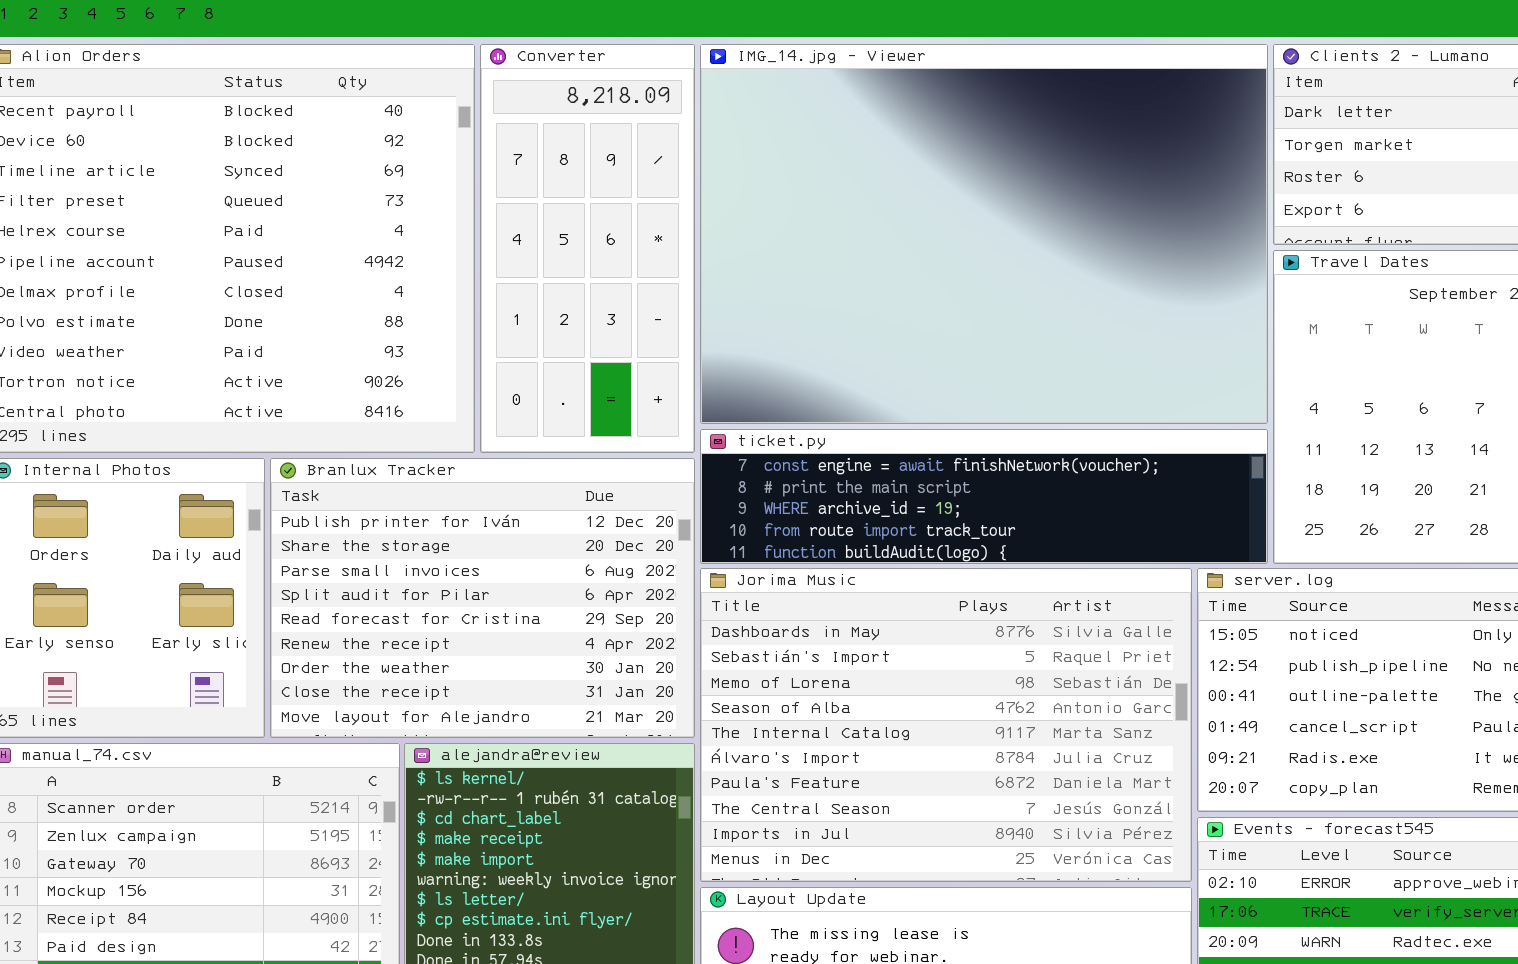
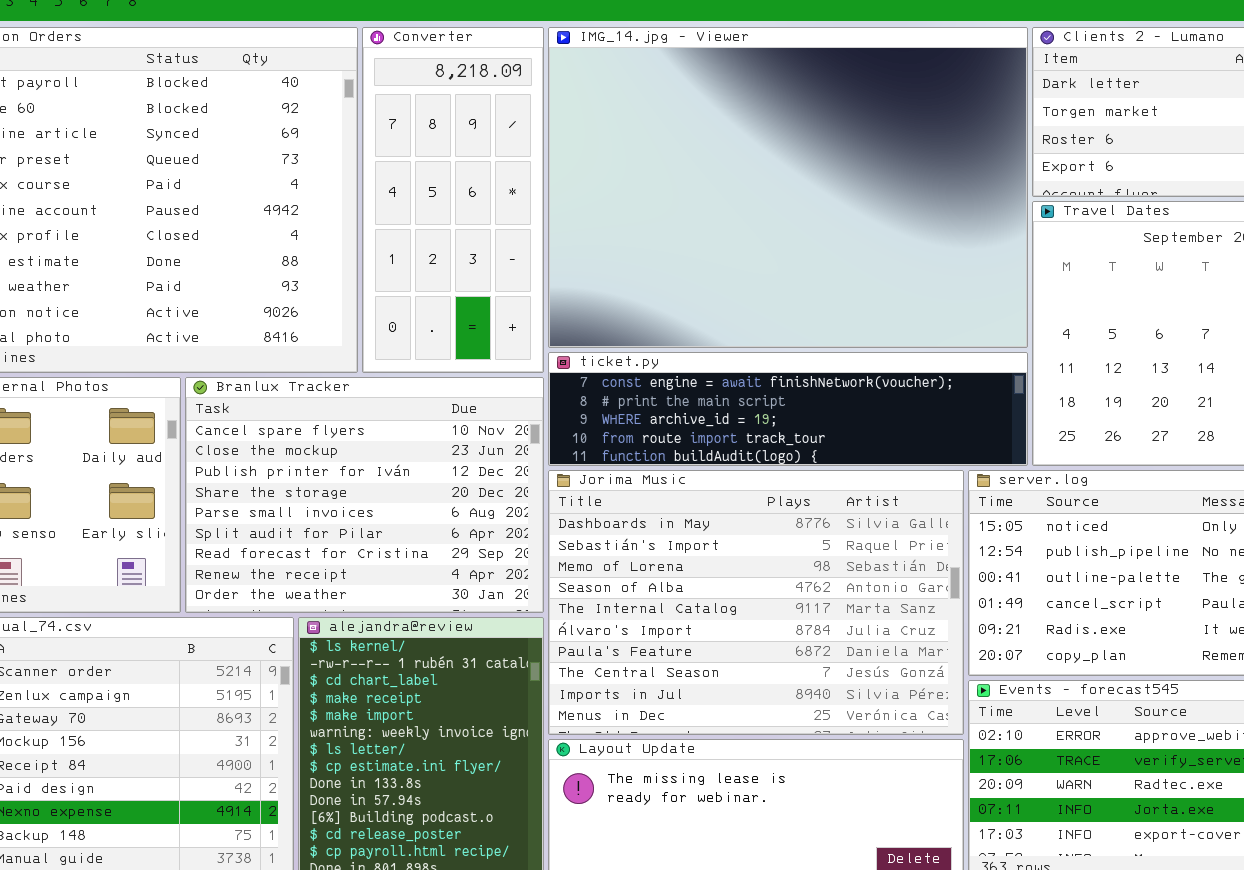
Branlux Tracker: [270,458,695,738] -> [185,377,544,613], scrolled up 2 rows

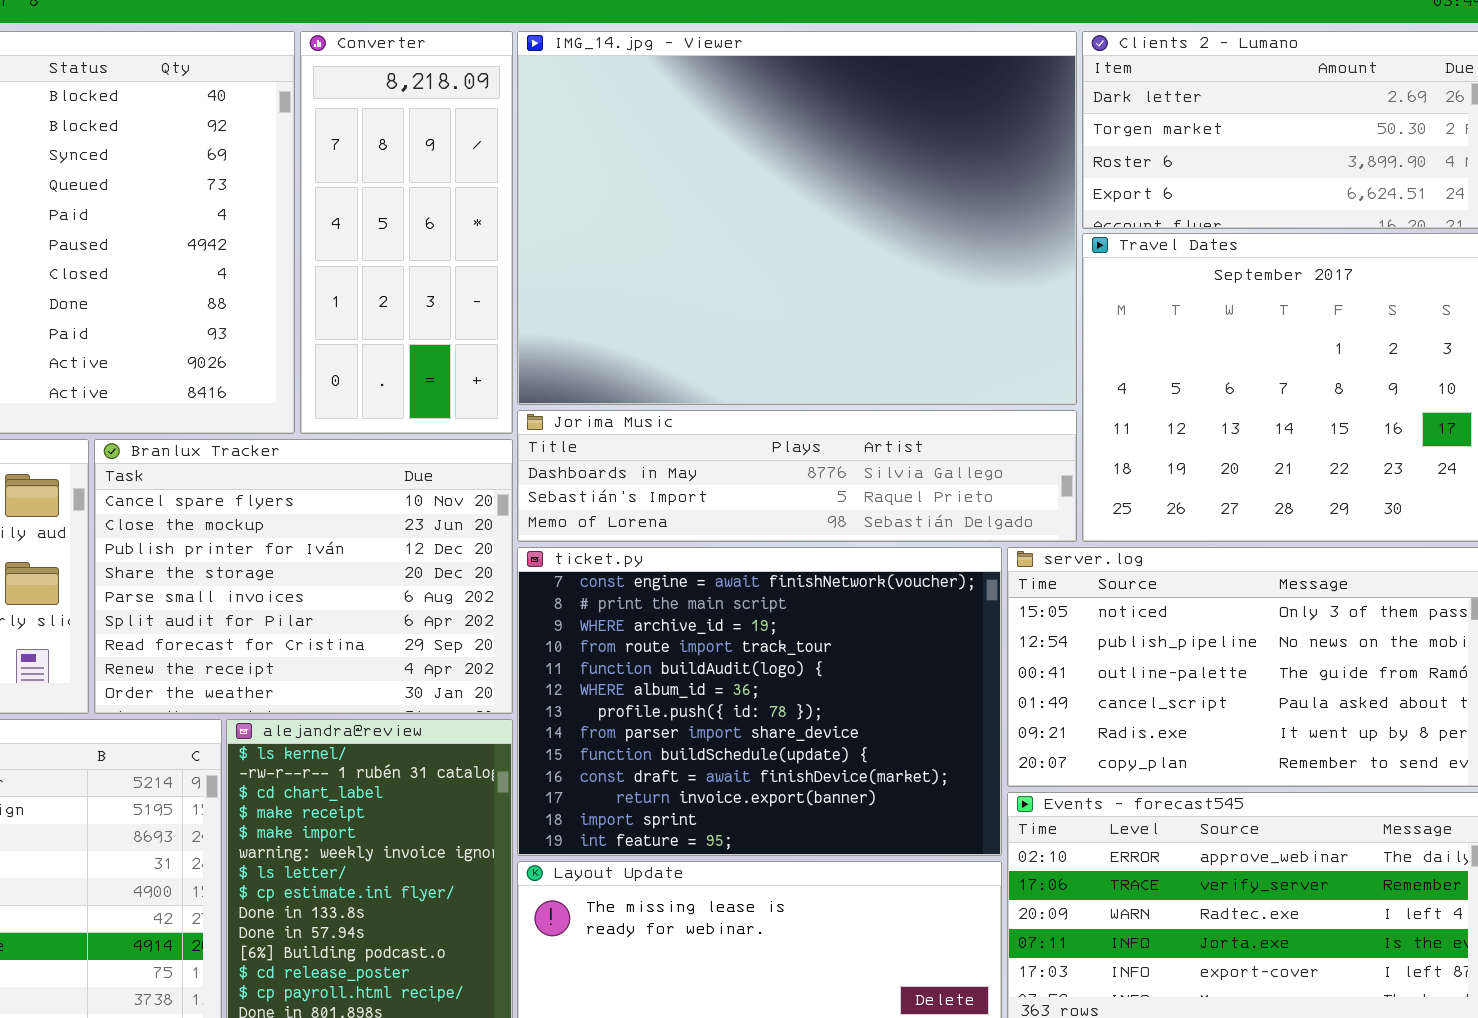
ticket.py: [548,352,1028,466] -> [517,547,1002,856], moved, resized
Jorima Music: [548,470,964,735] -> [517,410,1077,542], moved, resized

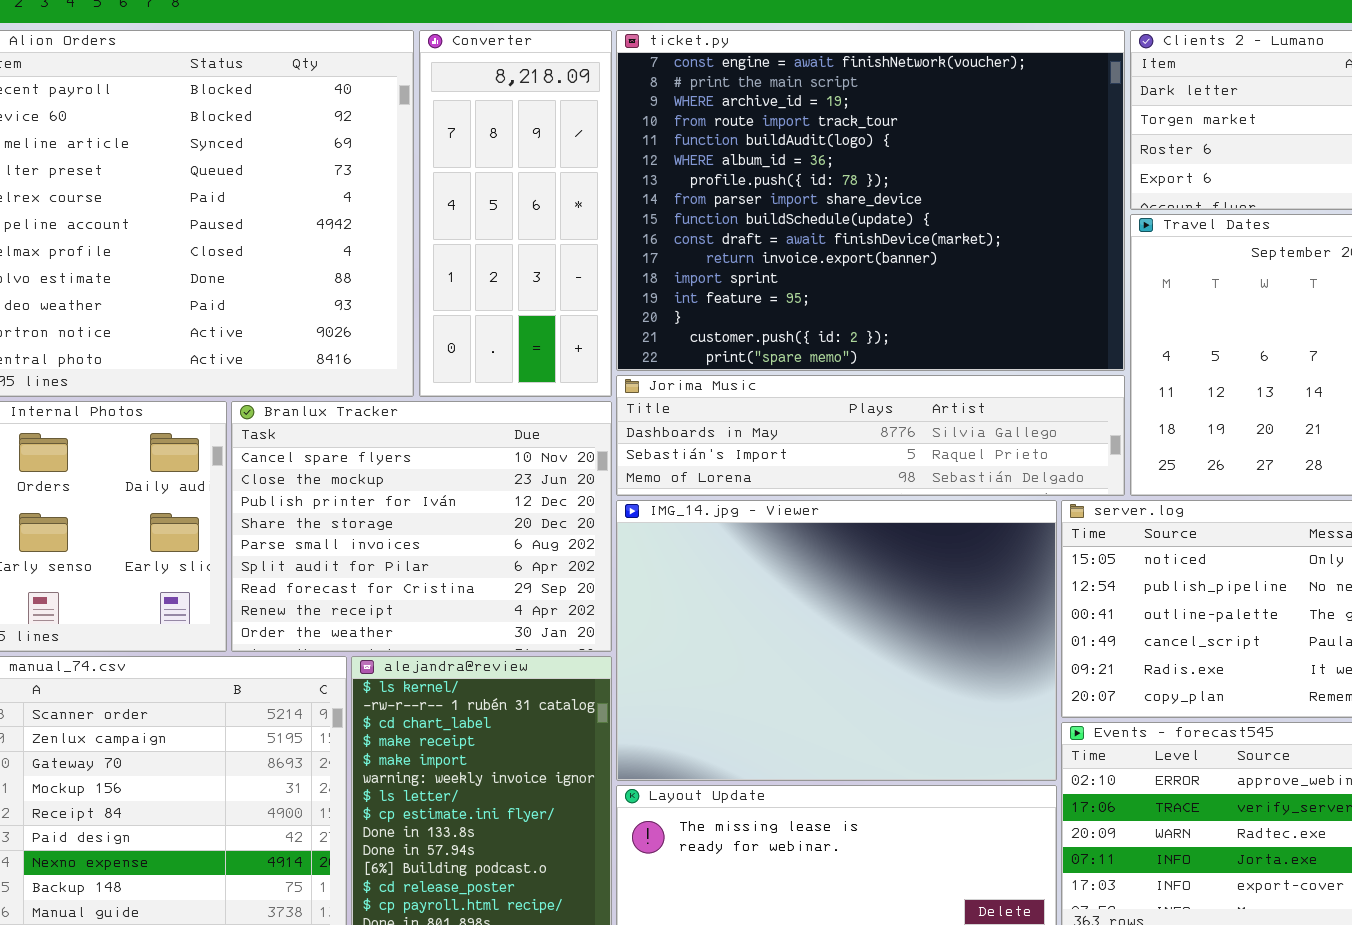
IMG_14.jpg - Viewer: [517,31,1077,405] -> [616,500,1057,781], moved, resized
ticket.py: [517,547,1002,856] -> [616,30,1125,371], moved, resized

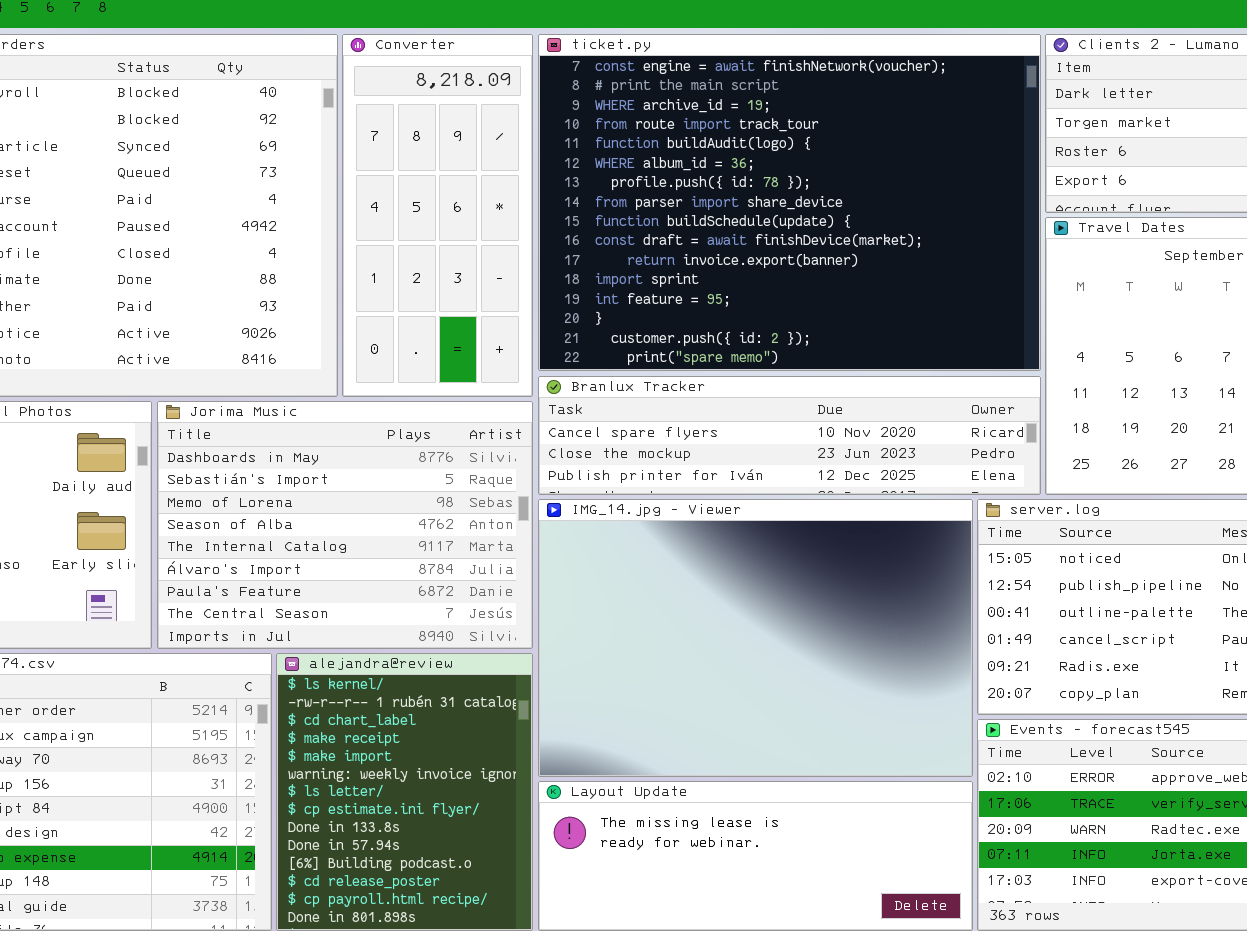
Jorima Music: [616,375,1125,496] -> [157,401,533,649], moved, resized
Branlux Tracker: [231,401,612,652] -> [538,376,1041,495], moved, resized

